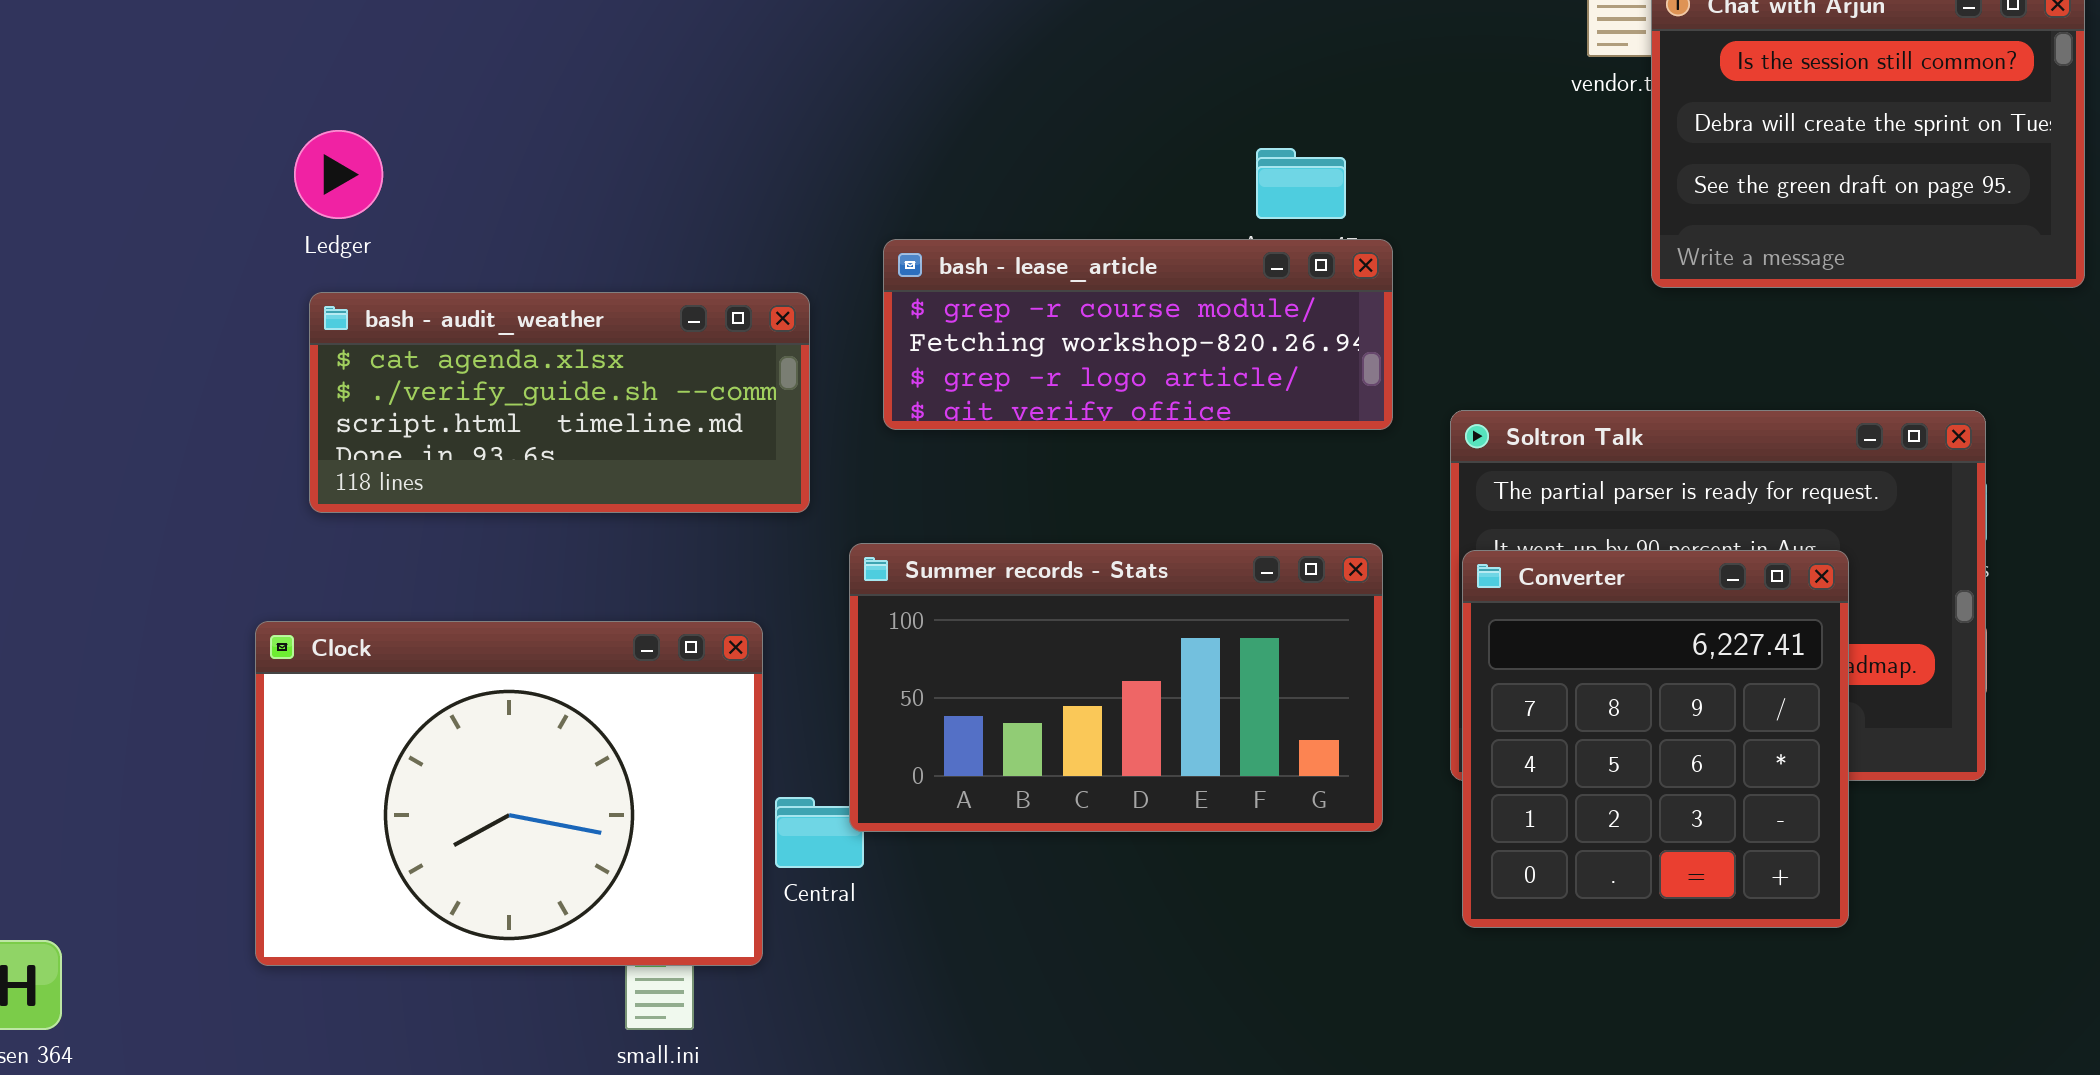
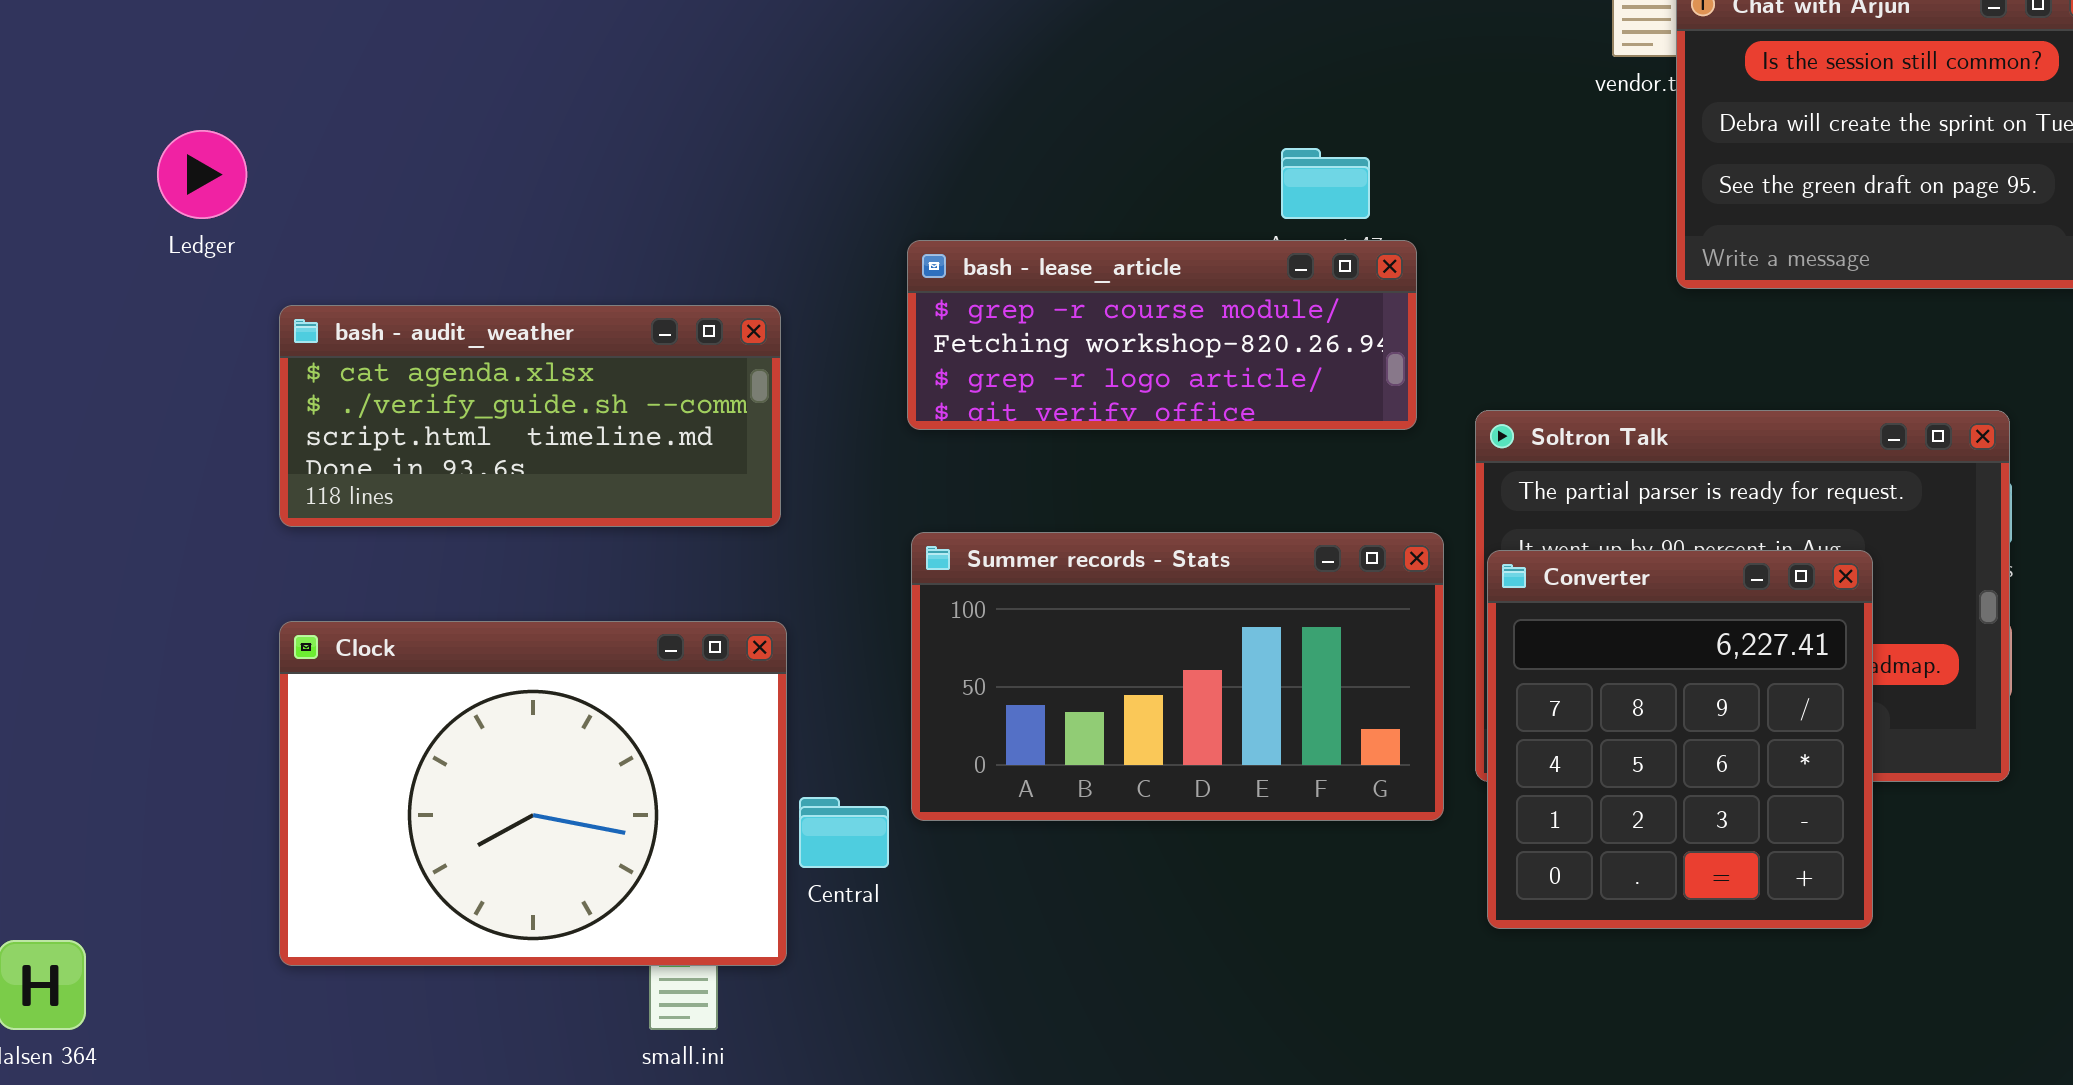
Ledger: [294,130,383,219] -> [157,130,247,219], moved
bash - audit_weather: [309,292,810,513] -> [279,305,781,527], moved
Summer records - Stats: [849,543,1383,832] -> [911,532,1444,821], moved

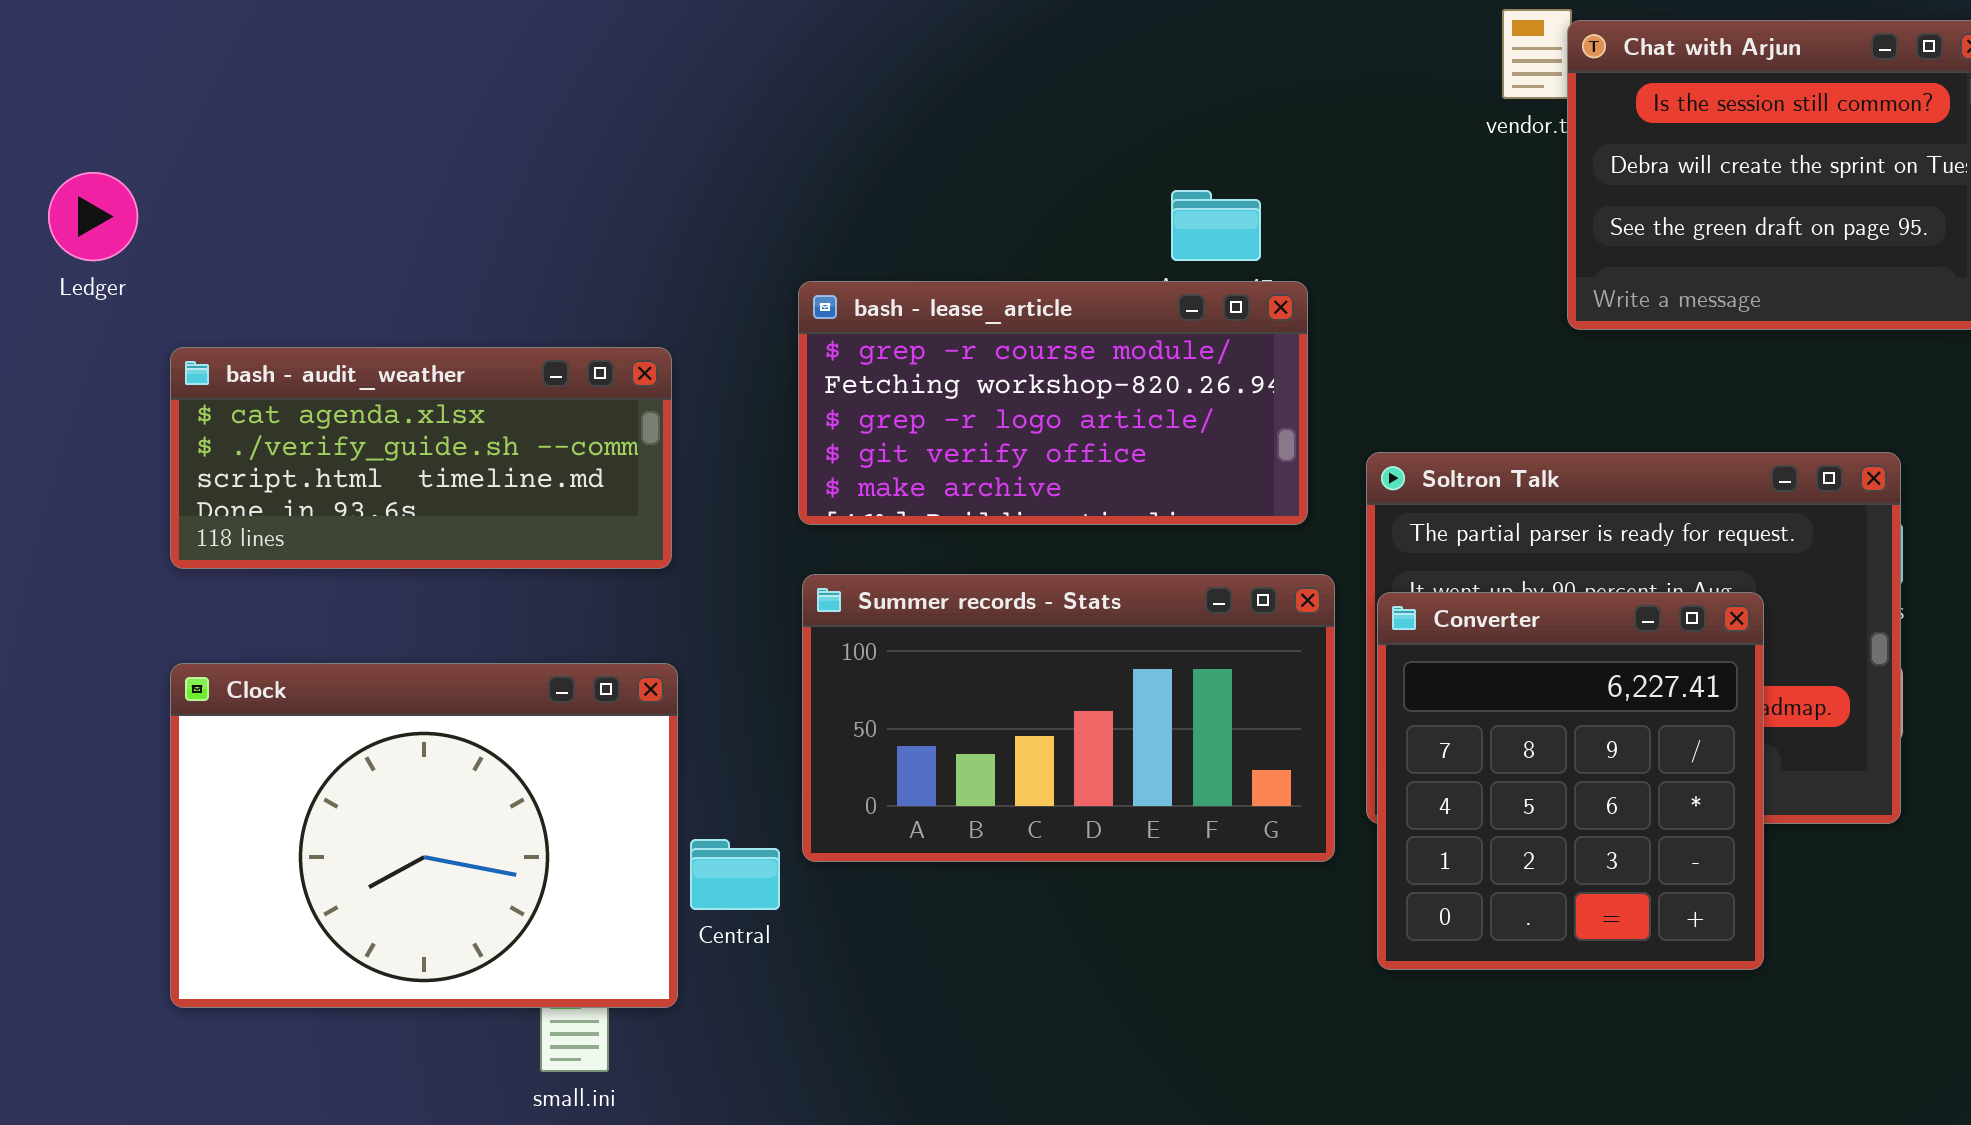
bash - lease_article: [907,240,1417,430] -> [798,281,1308,525], resized

